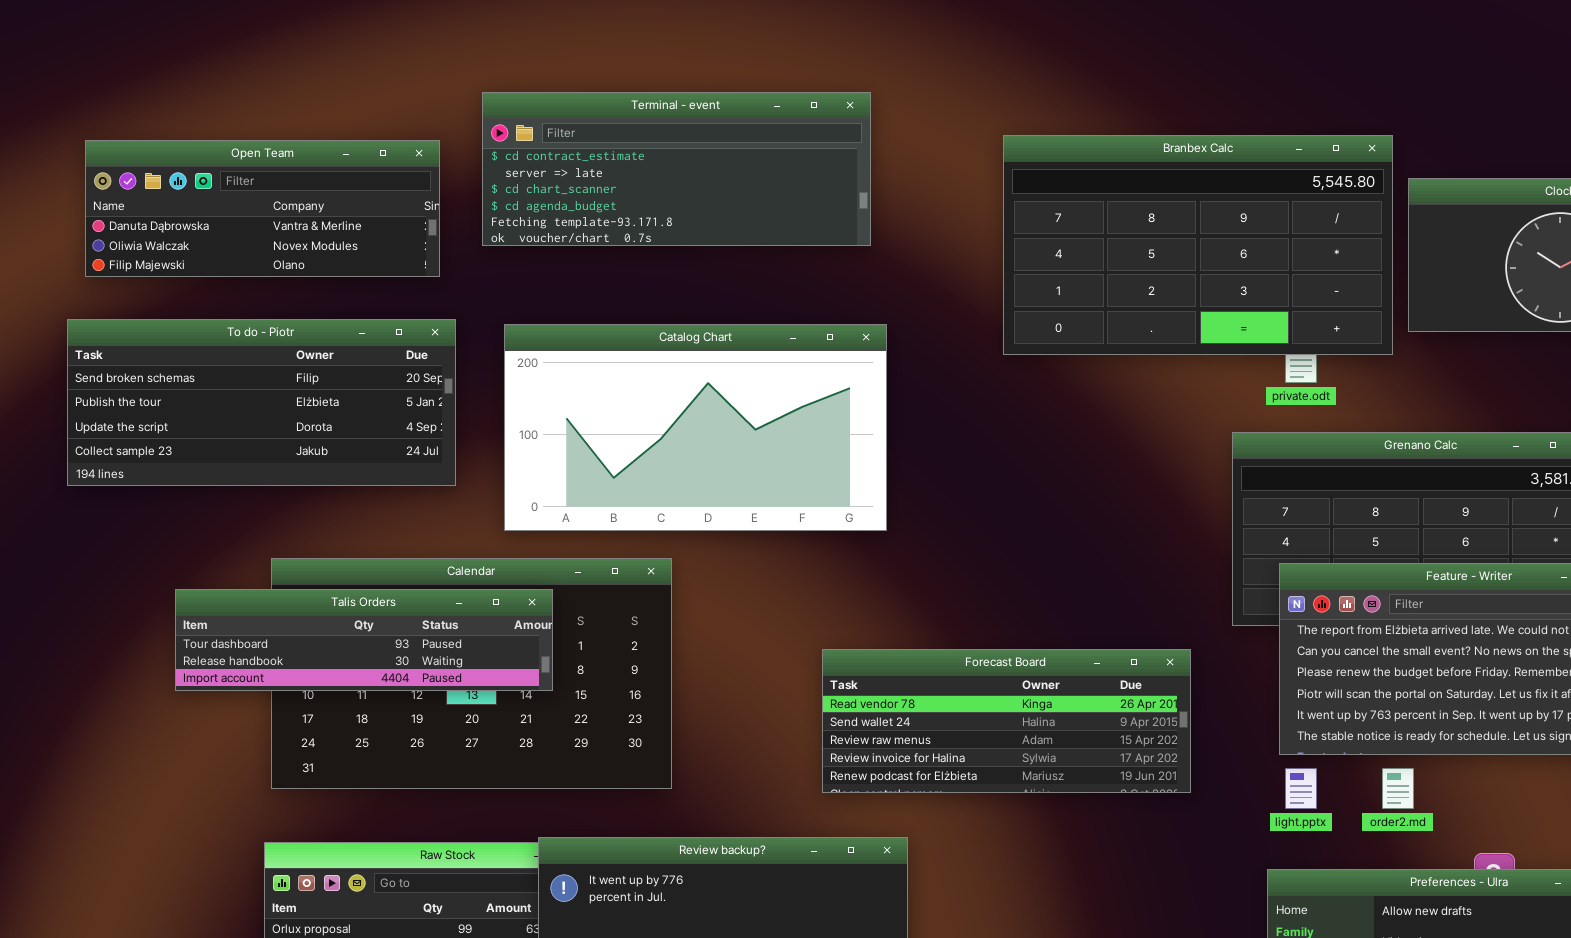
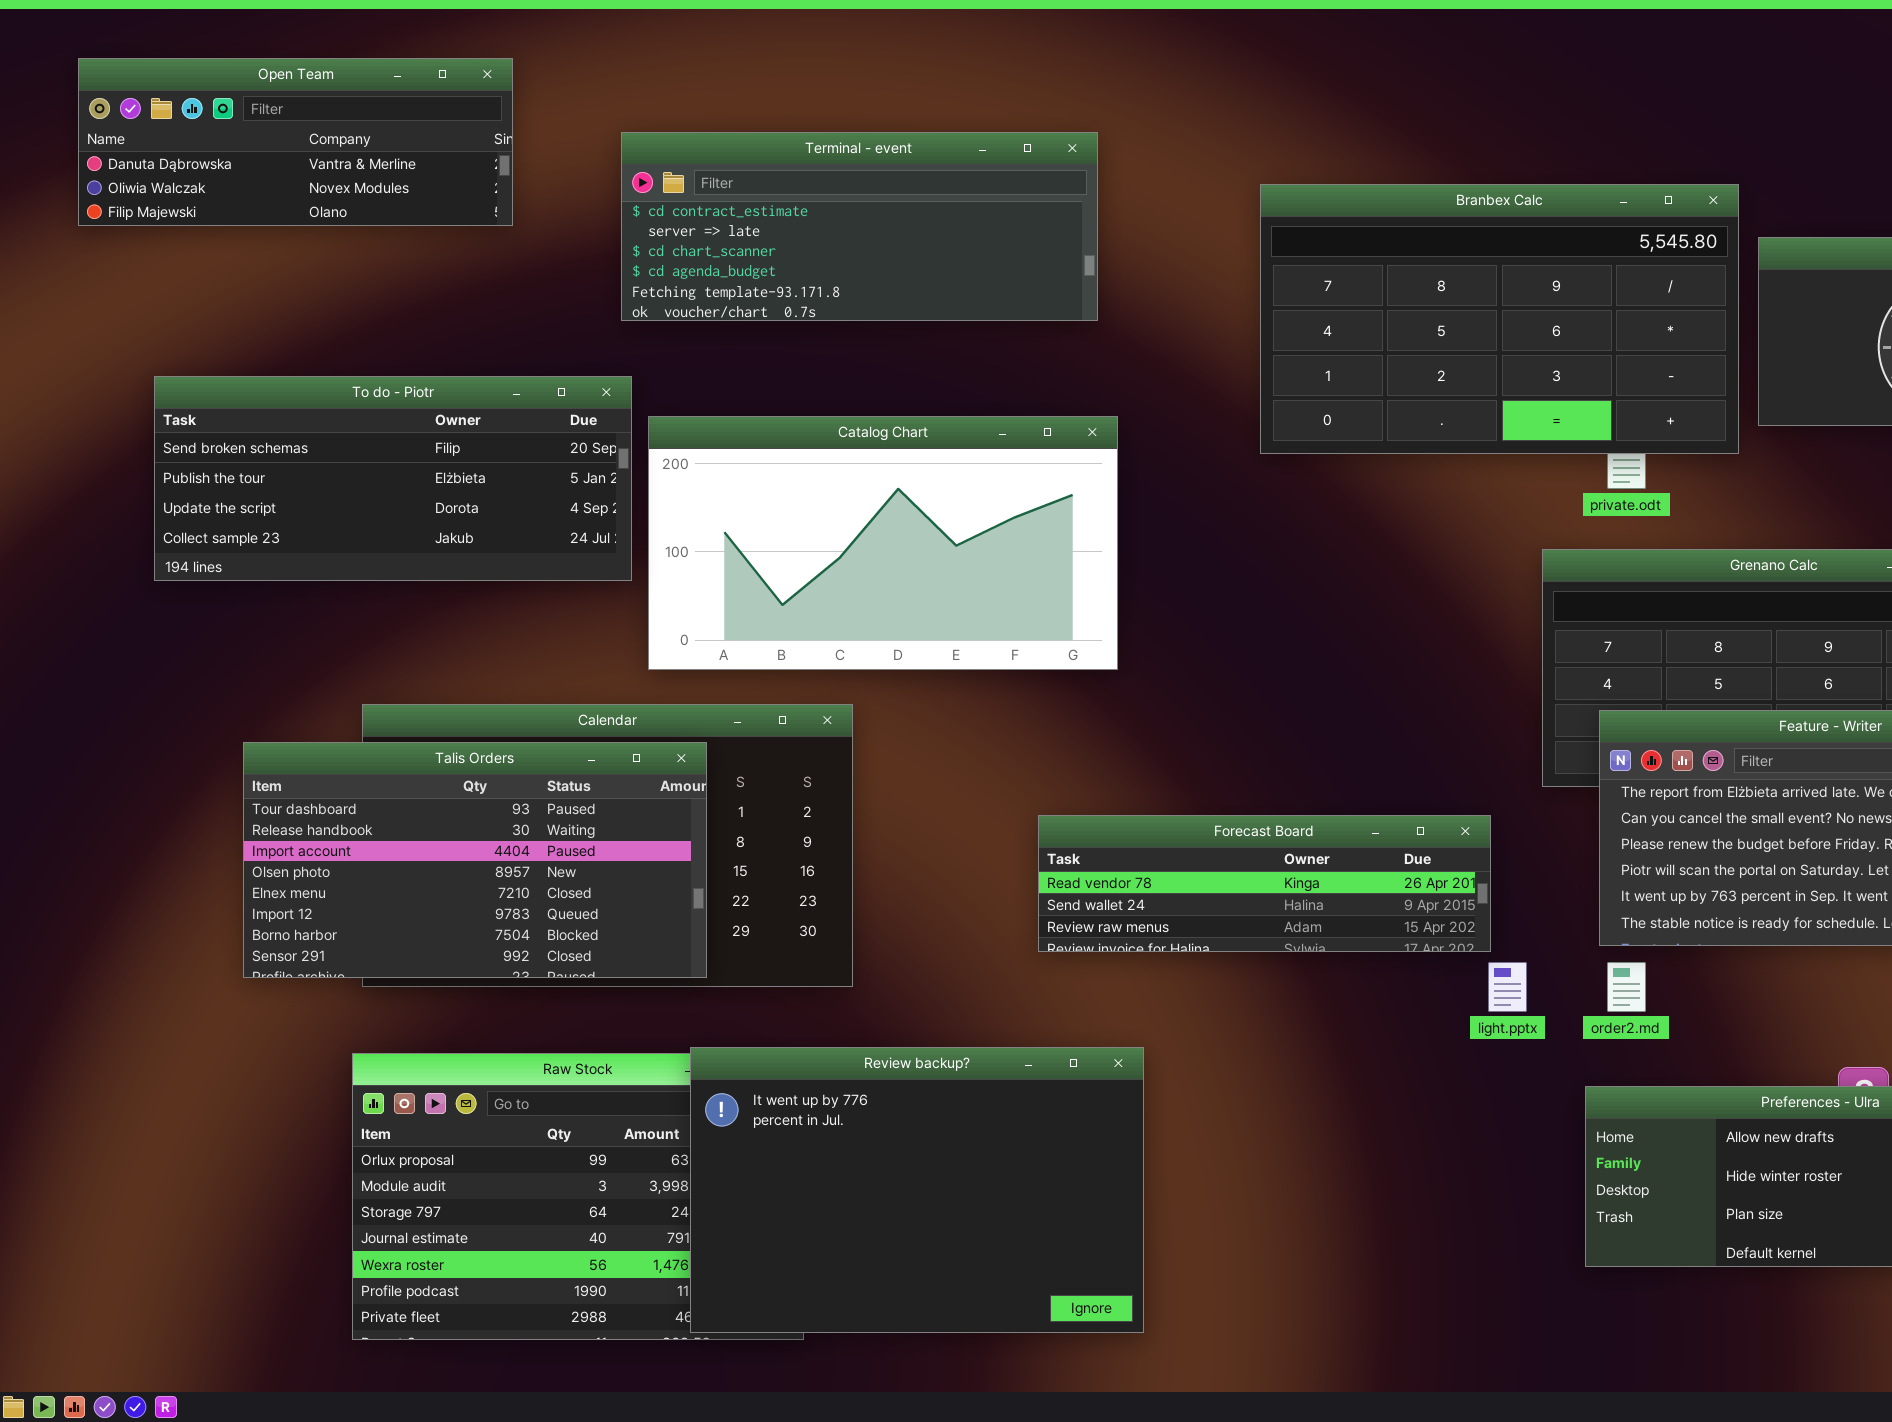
Open Team: [85,140,440,277] -> [78,58,513,226], moved
To do - Piotr: [67,319,456,486] -> [154,376,632,581], moved
Talis Orders: [175,589,553,691] -> [243,742,707,978], resized
Forecast Board: [822,649,1191,793] -> [1038,815,1491,952], resized
light.pptx: [1285,768,1317,809] -> [1488,962,1527,1012], moved
order2.md: [1382,768,1414,809] -> [1607,962,1646,1012], moved

